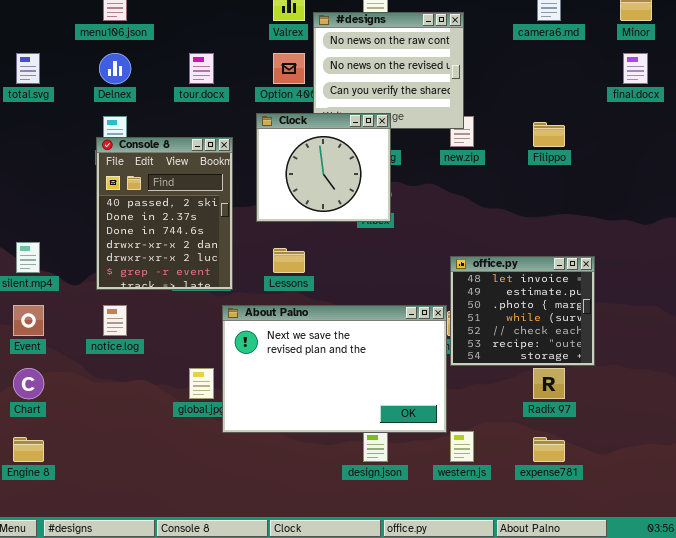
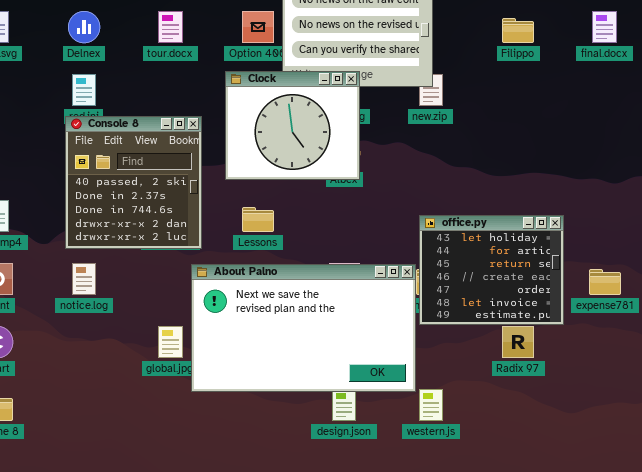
Filippo: [533,122,565,147] -> [502,18,534,43], moved
Console 8: [96,137,233,290] -> [65,116,202,249], resized
office.py: [450,256,595,366] -> [419,215,564,325], scrolled up 5 rows
expense781: [533,437,565,462] -> [589,269,621,295], moved

